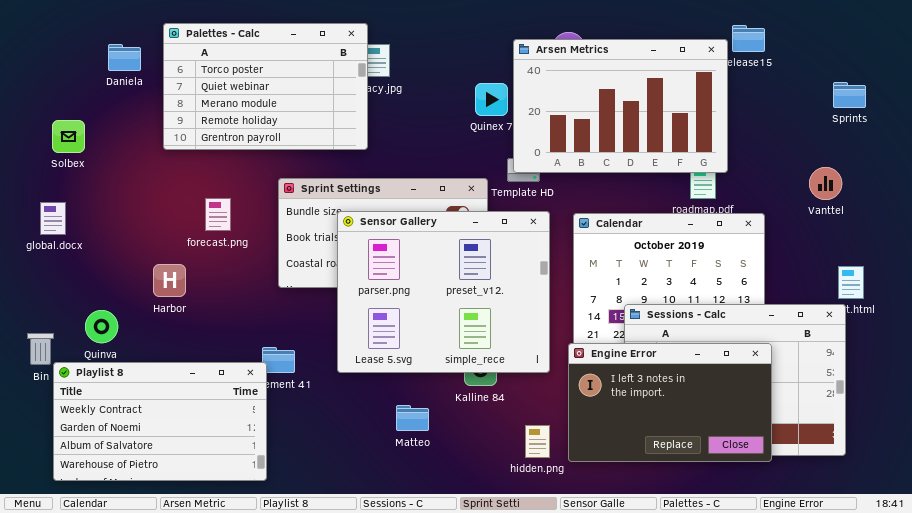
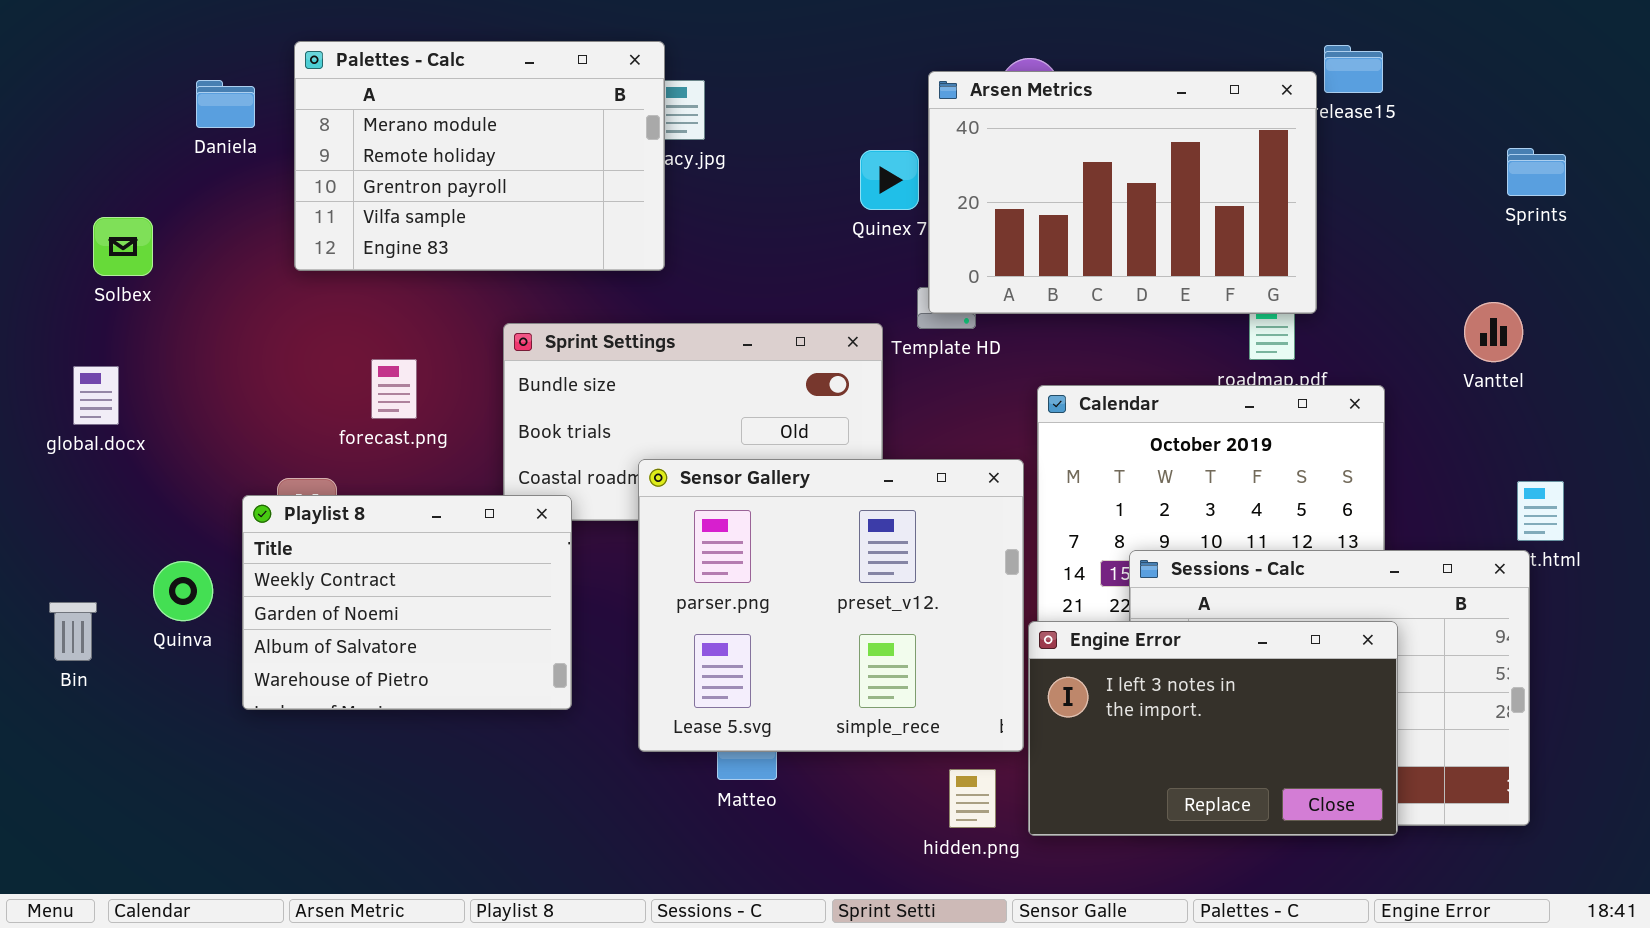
Palettes - Calc: [163,23,368,150] -> [294,41,665,271], scrolled down 2 rows
Sensor Gallery: [337,211,550,373] -> [638,459,1024,752], moved
Playlist 8: [53,362,267,481] -> [242,495,572,710], moved, resized

